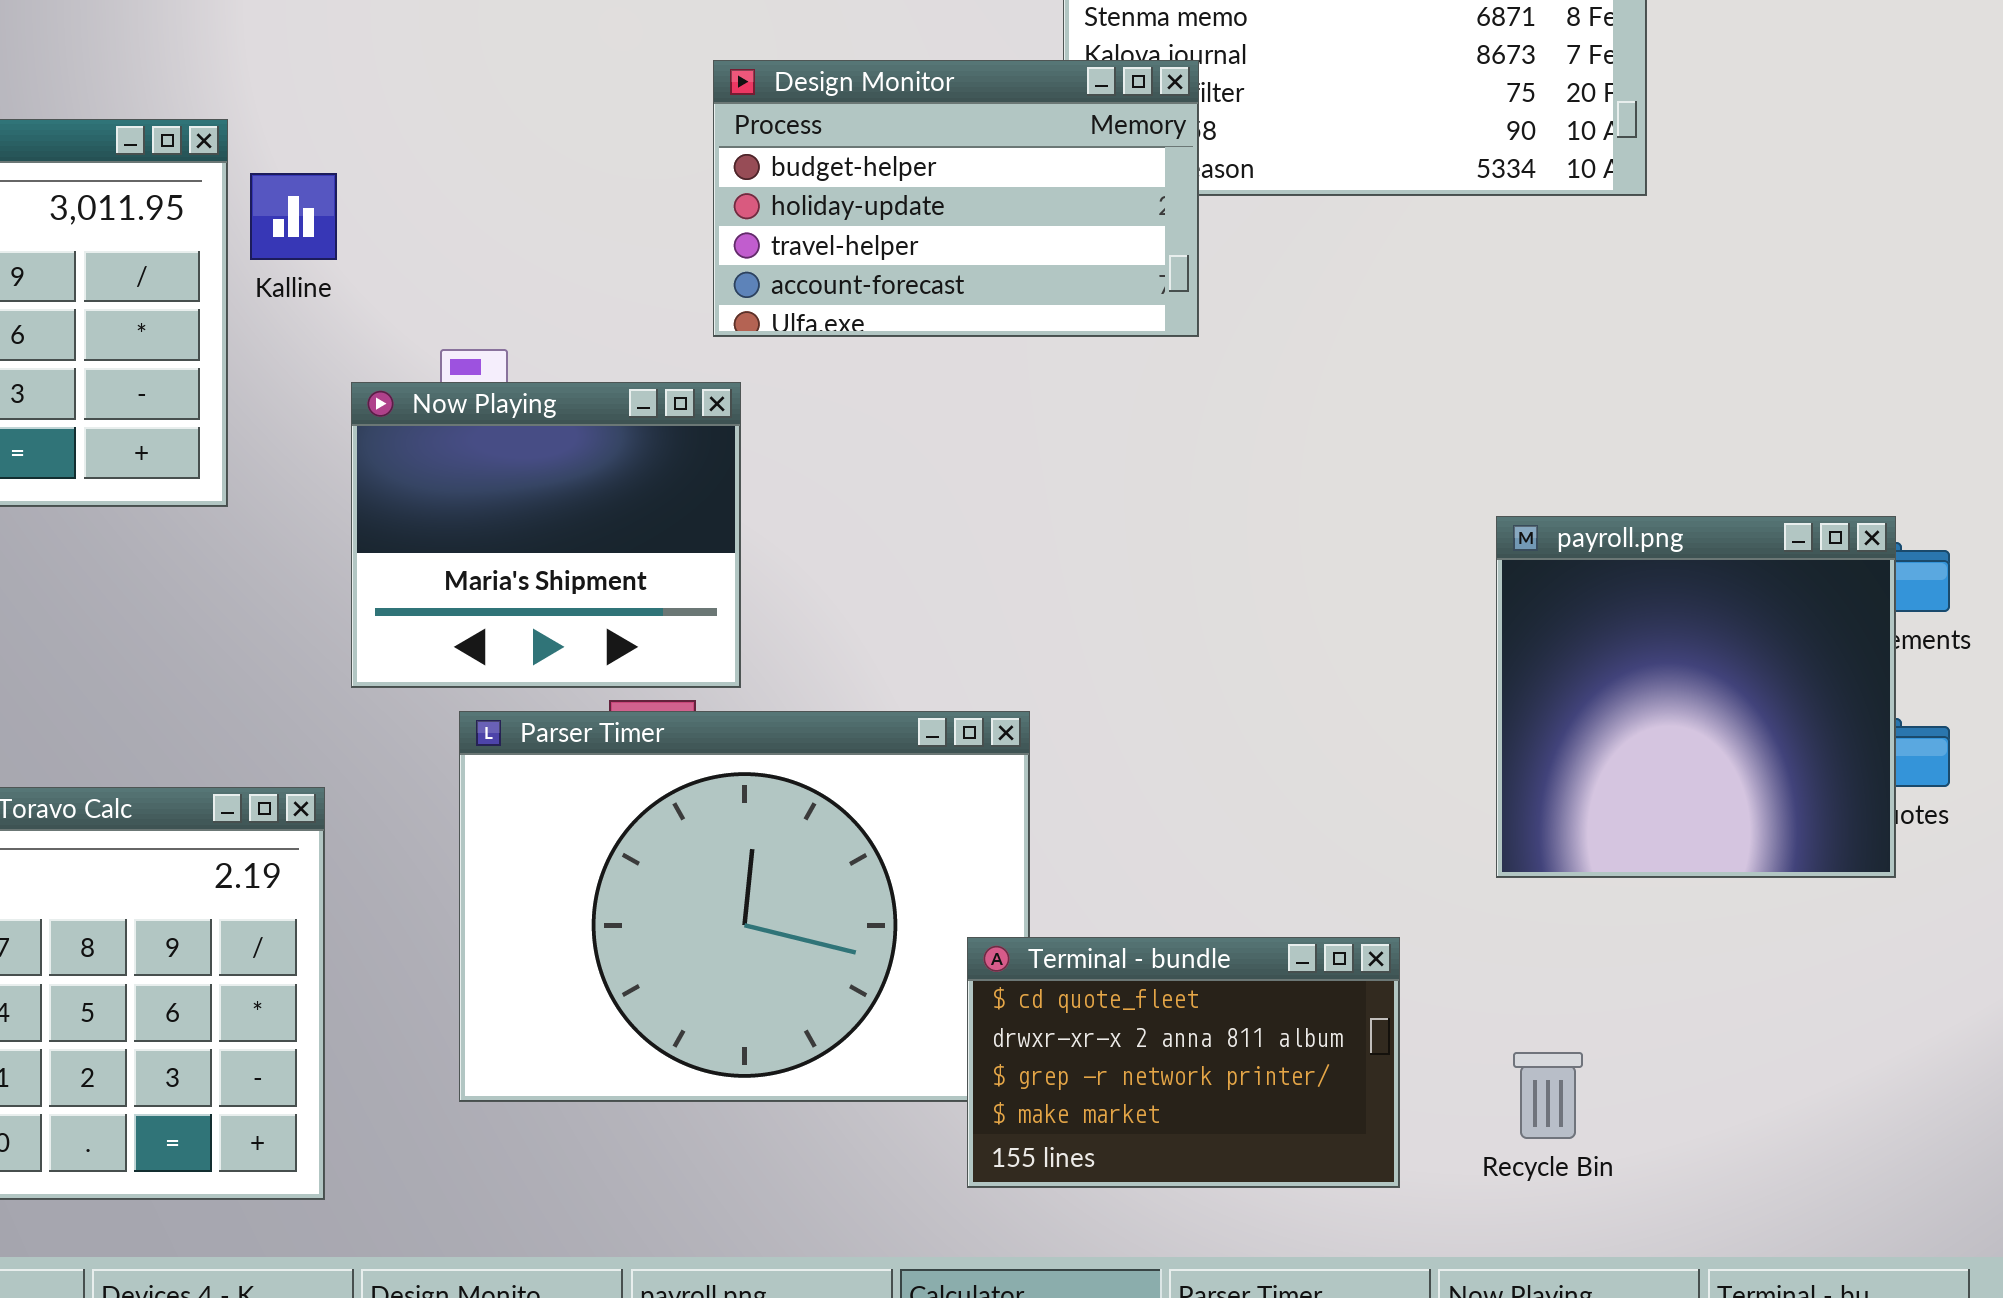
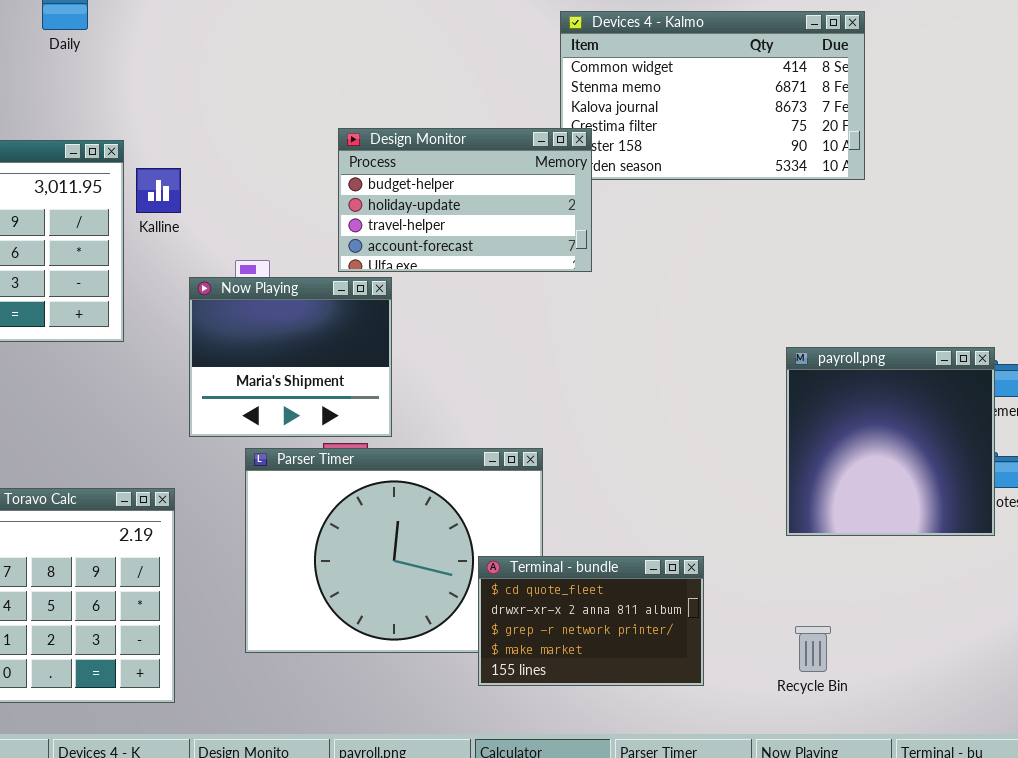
Design Monitor: [713,60,1199,337] -> [338,128,592,272], moved
Terminal - bundle: [967,937,1400,1188] -> [478,556,704,686], moved

